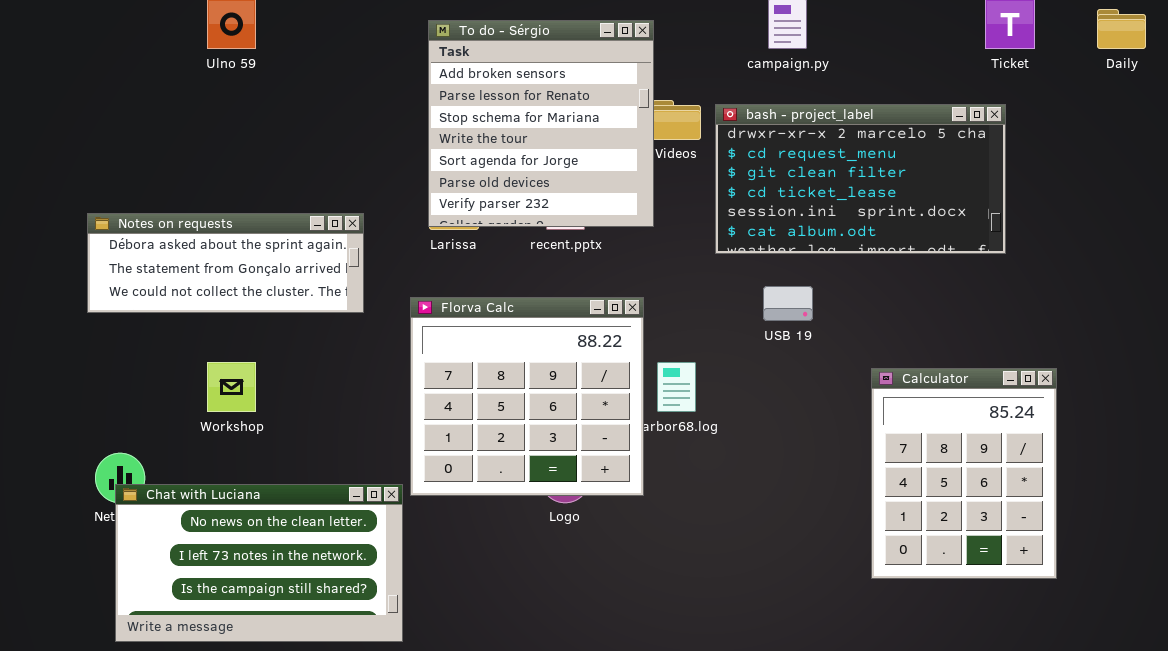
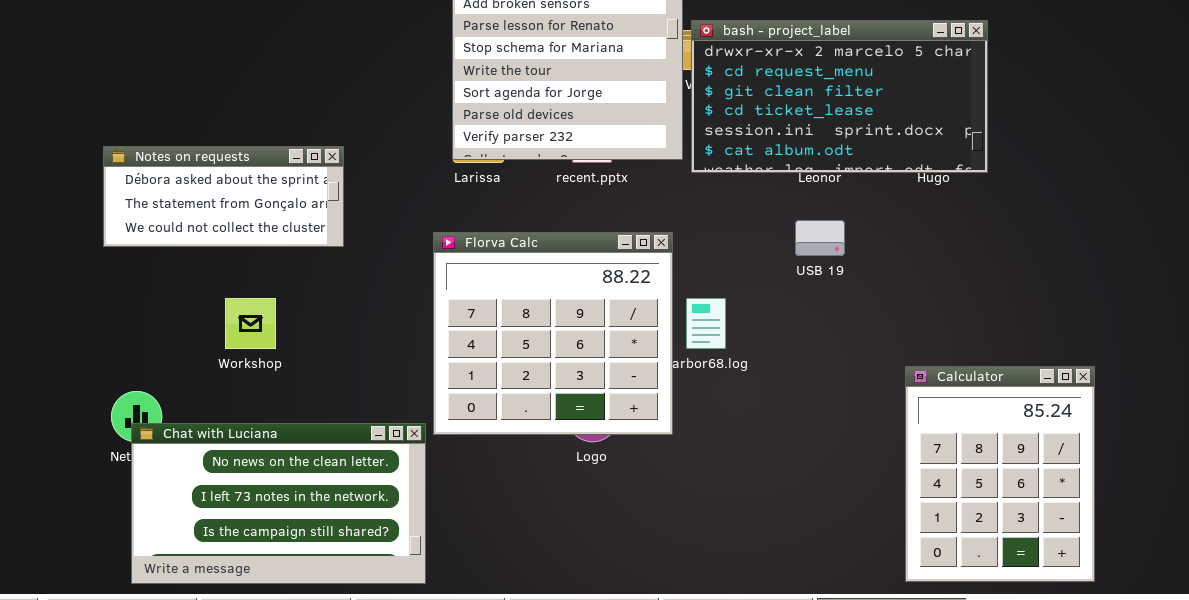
bash - project_label: [715,104,1006,254] -> [691,20,988,173], moved
Notes on requests: [87,213,364,313] -> [103,146,344,247], resized
Calculator: [871,368,1057,579] -> [905,366,1095,582], moved

